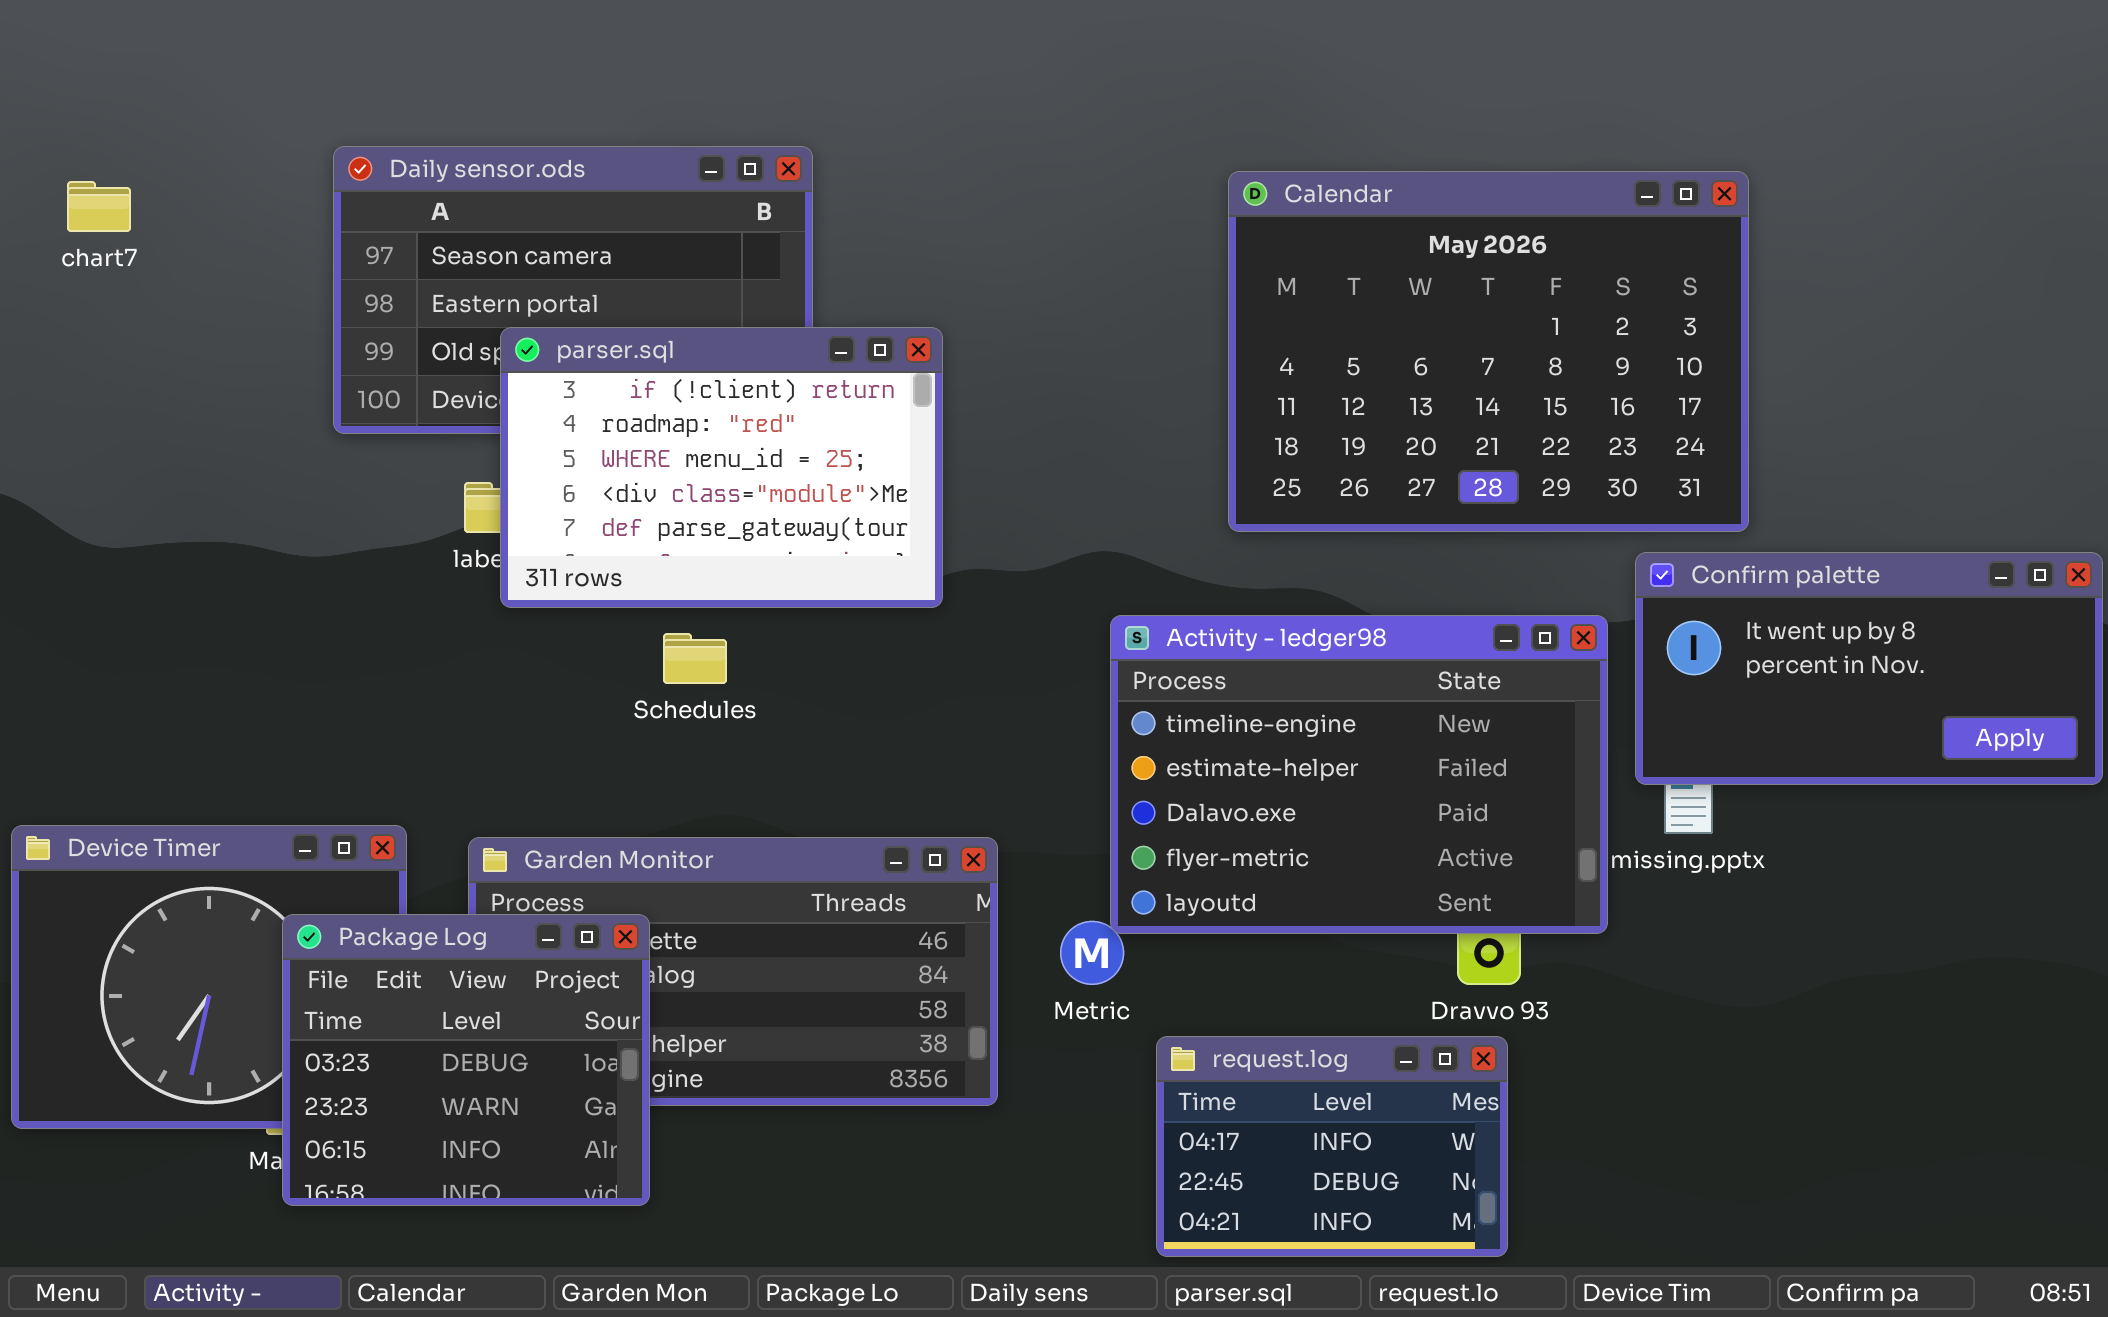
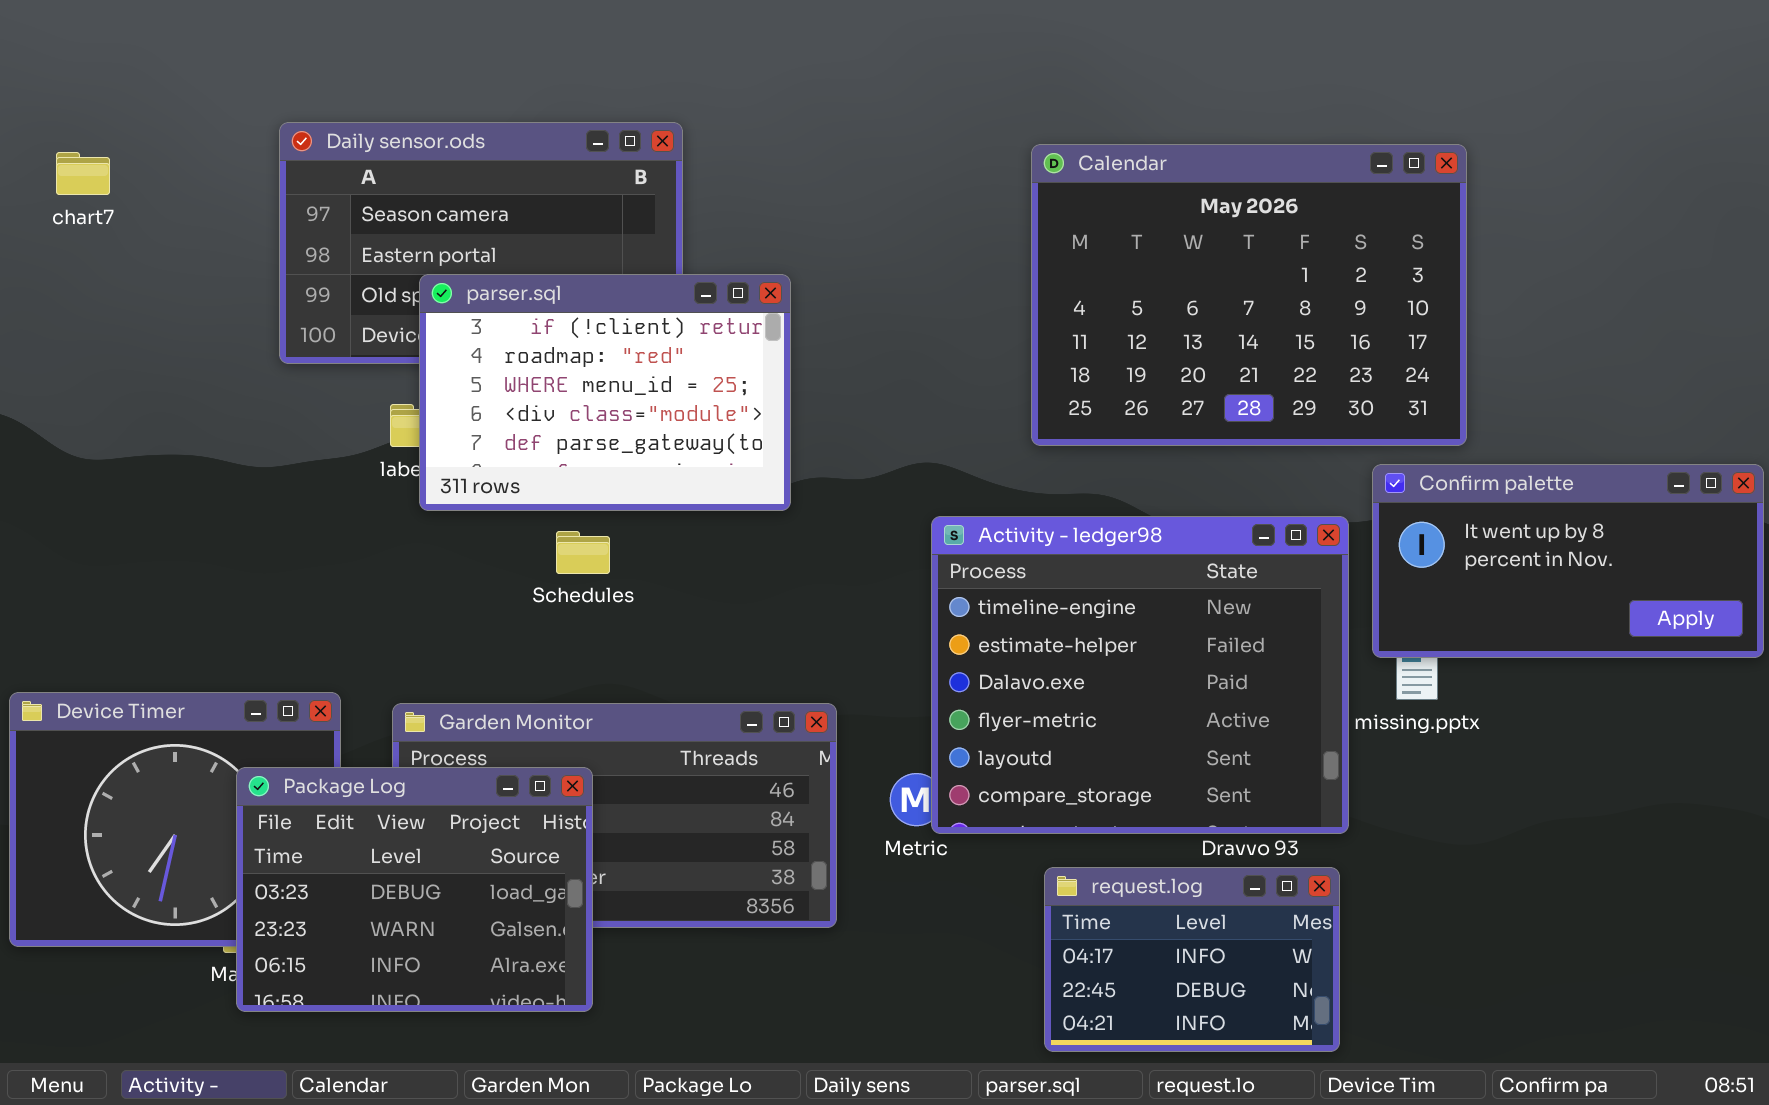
Activity - ledger98: [1110,615,1608,934] -> [931,516,1349,834], resized
Package Log: [282,914,650,1206] -> [236,767,593,1012], resized
request.log: [1156,1036,1508,1257] -> [1044,867,1340,1052], moved

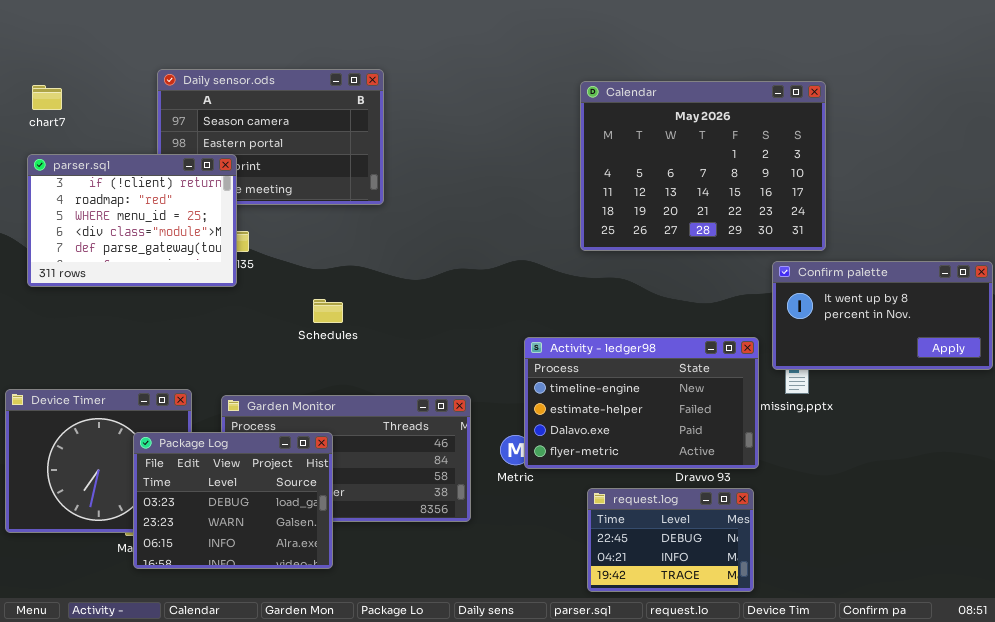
parser.sql: [419,274,791,511] -> [27,154,237,287], moved
Activity - ledger98: [931,516,1349,834] -> [524,337,759,469], resized
request.log: [1044,867,1340,1052] -> [587,488,754,592], scrolled down 1 row

